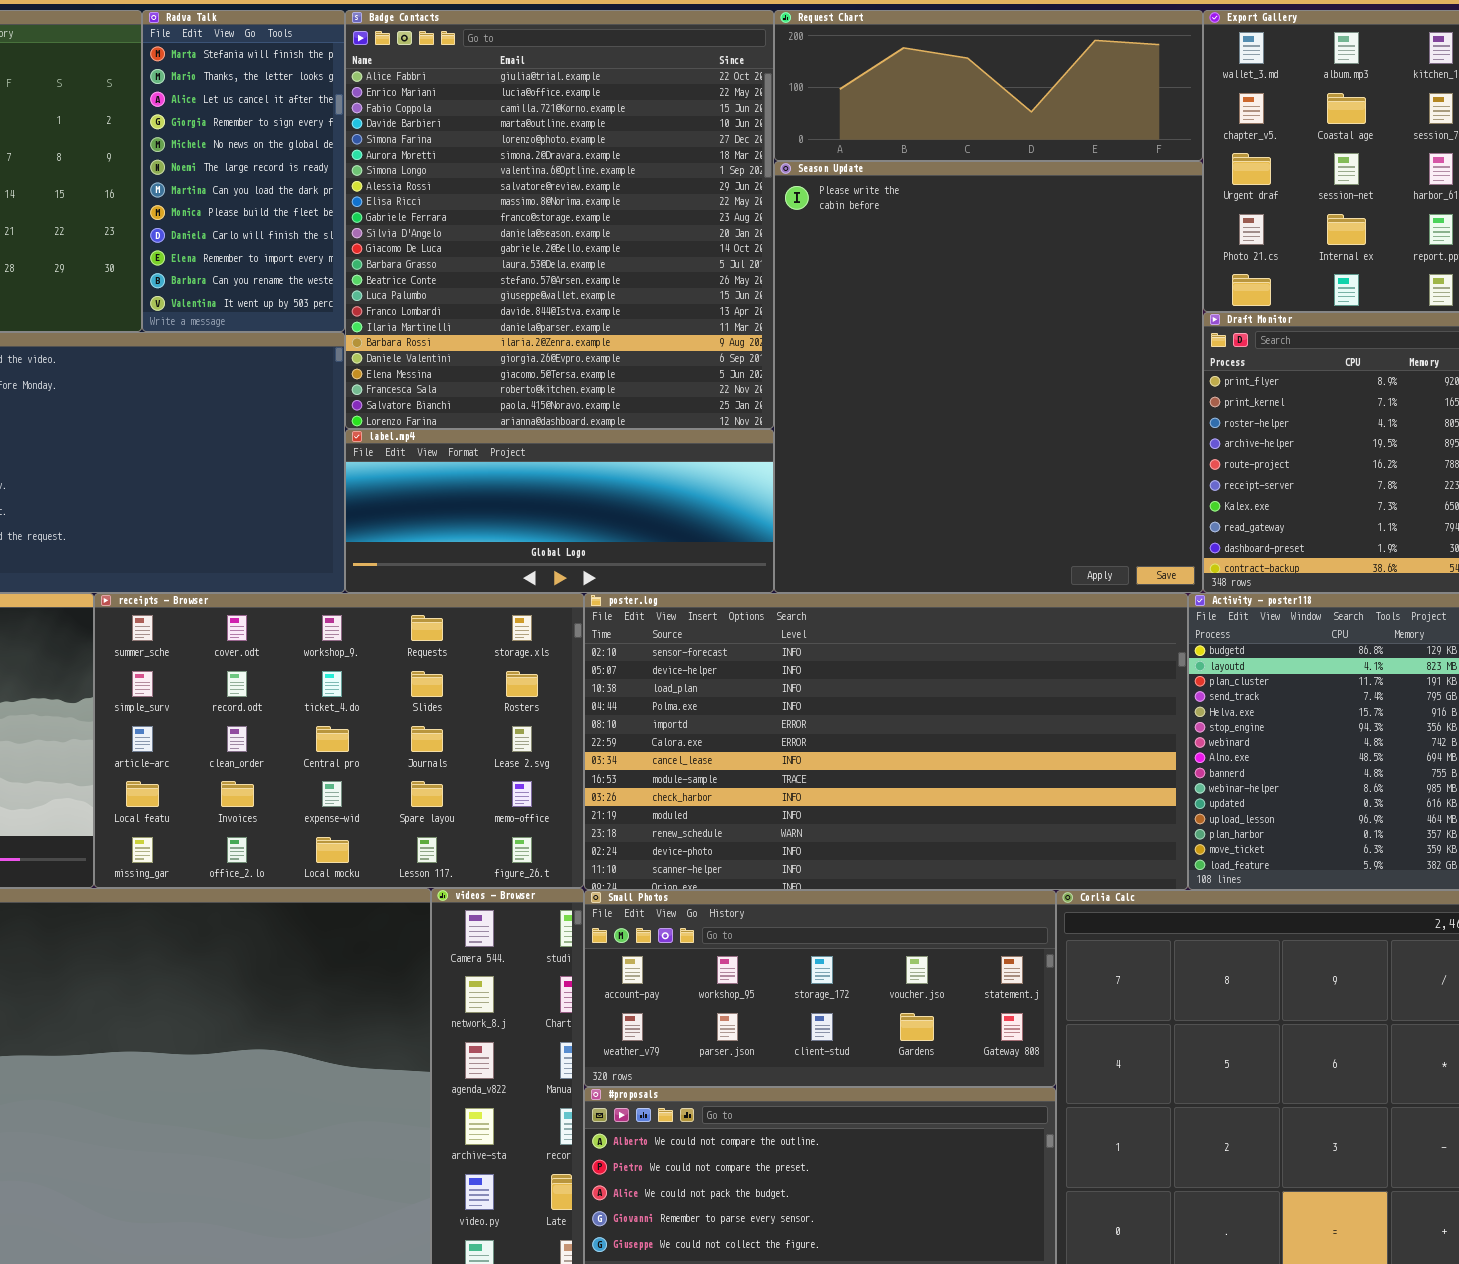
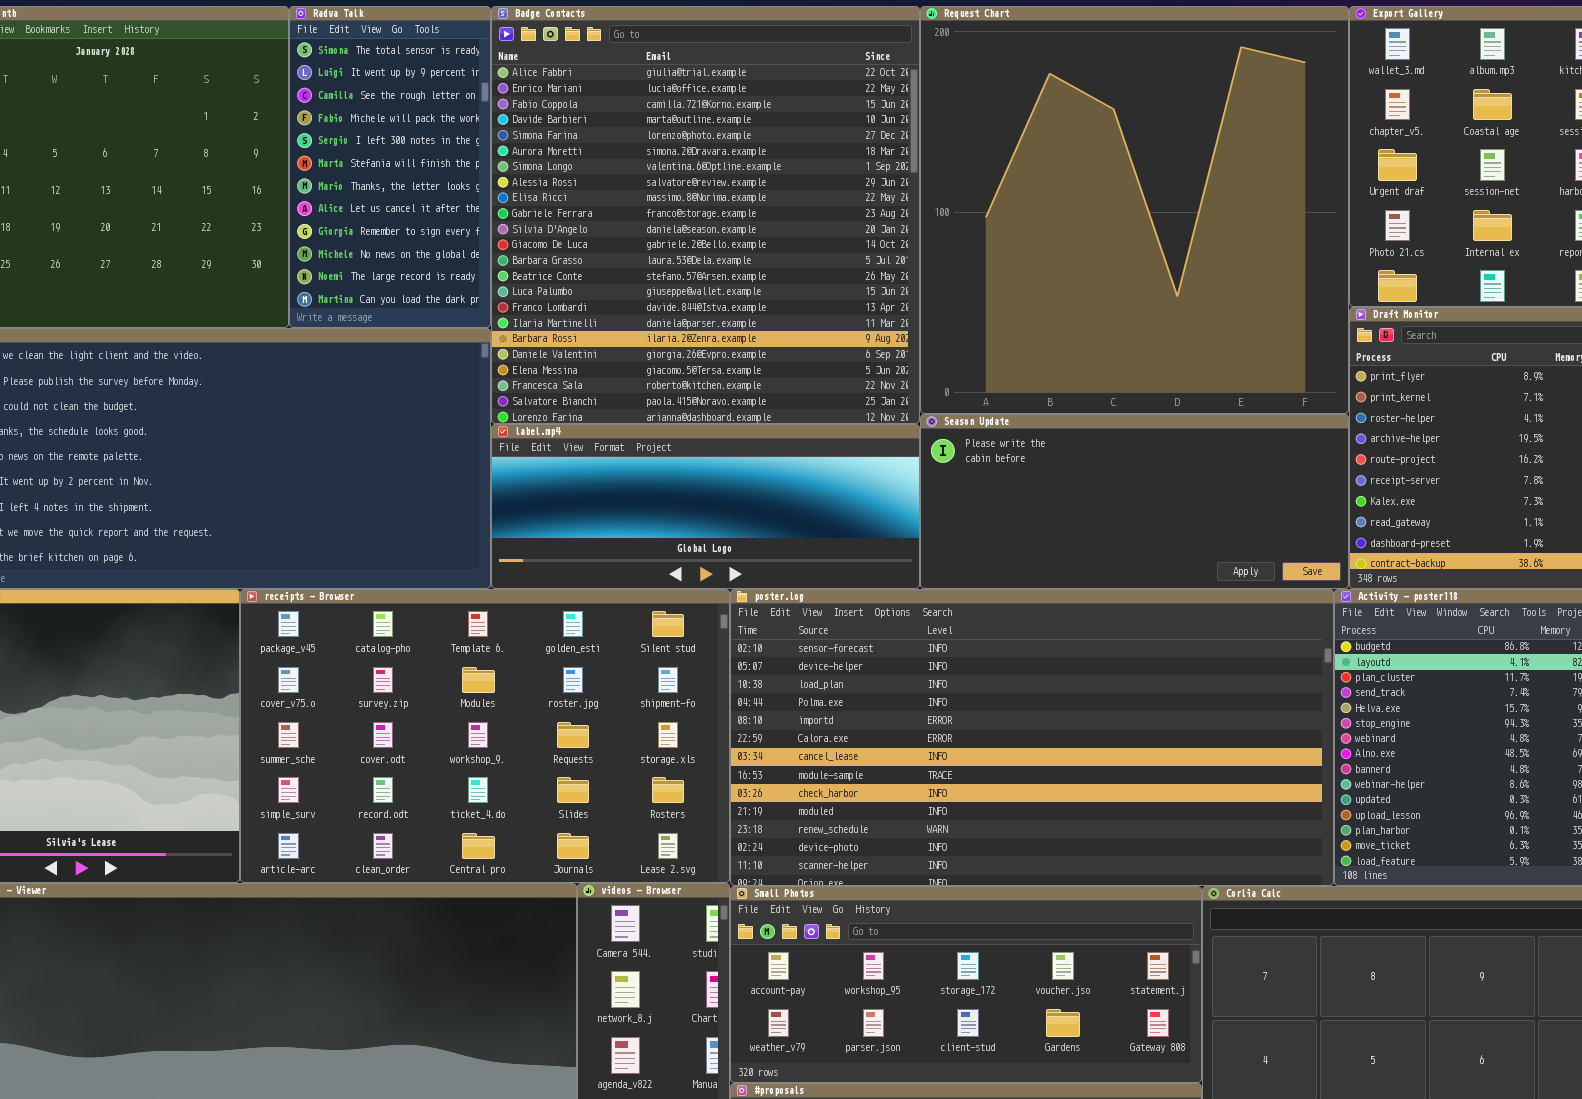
Radva Talk: [142,10,345,332] -> [289,6,491,328], scrolled up 5 rows
Request Chart: [774,10,1203,161] -> [920,6,1349,414], resized
Season Update: [774,161,1203,593] -> [920,414,1349,589], resized
receipts - Browser: [94,593,584,888] -> [240,589,730,883], scrolled up 2 rows

